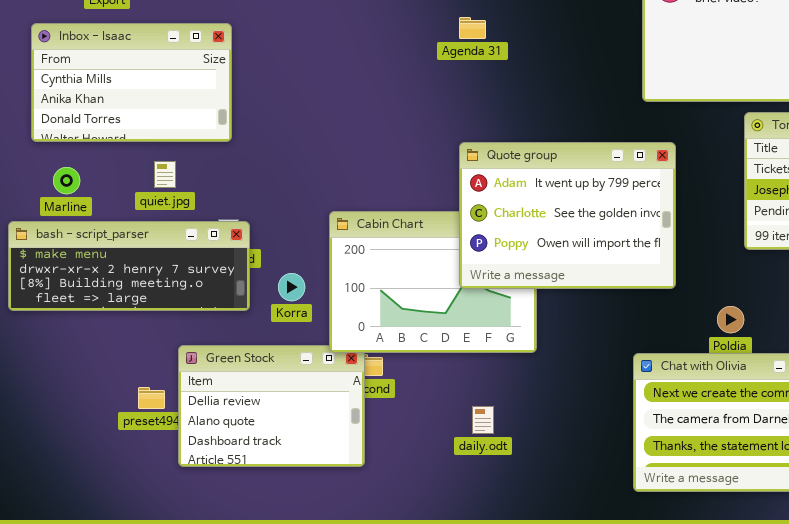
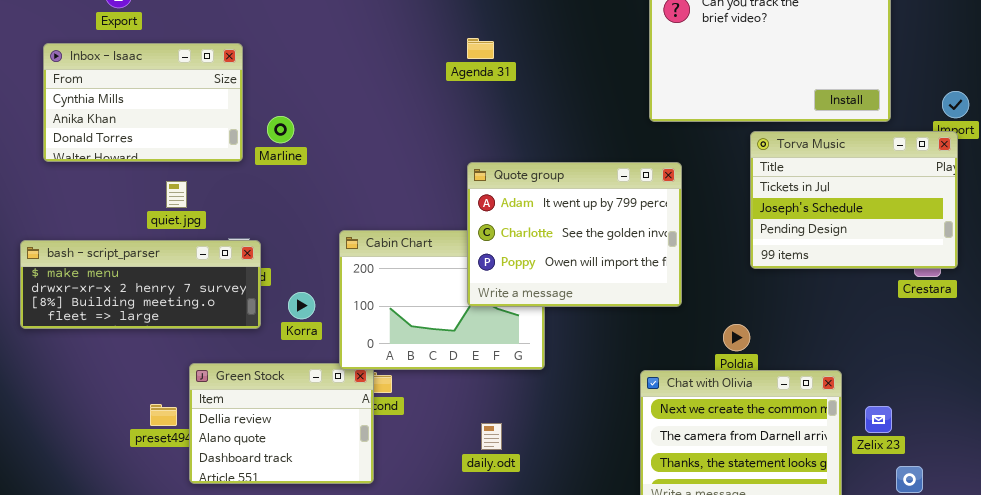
Marline: [53,167,80,194] -> [267,116,294,143], moved

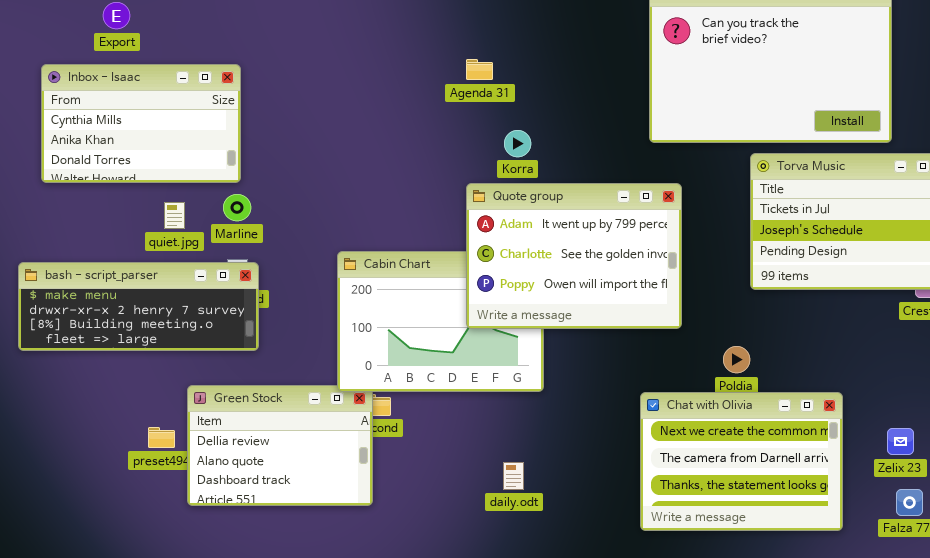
Marline: [267,116,294,143] -> [223,194,251,221], moved
Korra: [288,292,315,319] -> [504,130,531,157], moved
Zelix 23: [865,406,892,433] -> [887,428,914,455], moved
daily.odt: [481,423,502,450] -> [503,462,524,490], moved

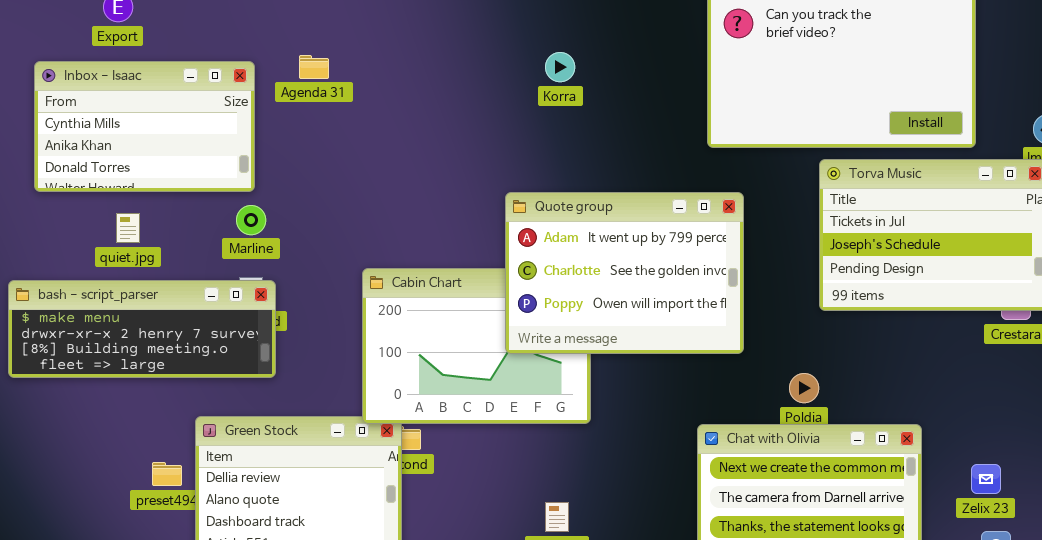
Agenda 31: [466,59,493,80] -> [299,55,329,79], moved
Korra: [504,130,531,157] -> [545,52,575,82], moved
quiet.jpg: [164,202,185,229] -> [116,213,140,243], moved

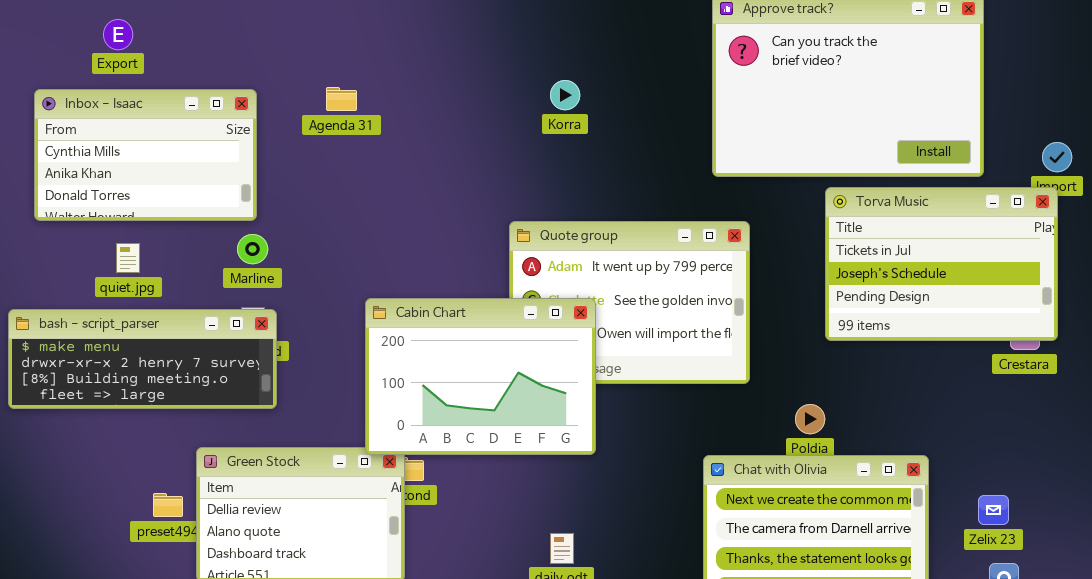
Agenda 31: [299,55,329,79] -> [326,87,357,111], moved
Cabin Chart: [362,268,591,424] -> [365,298,596,455], raised

